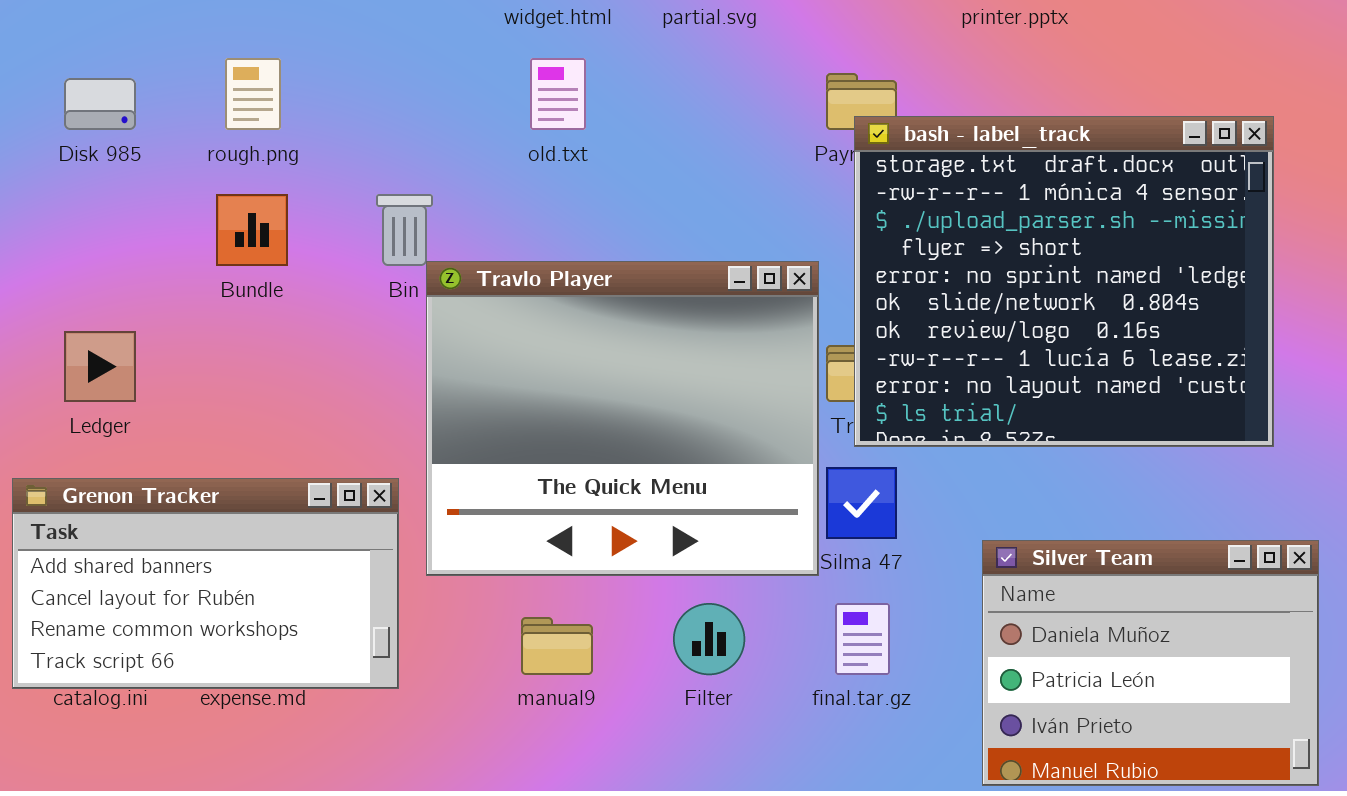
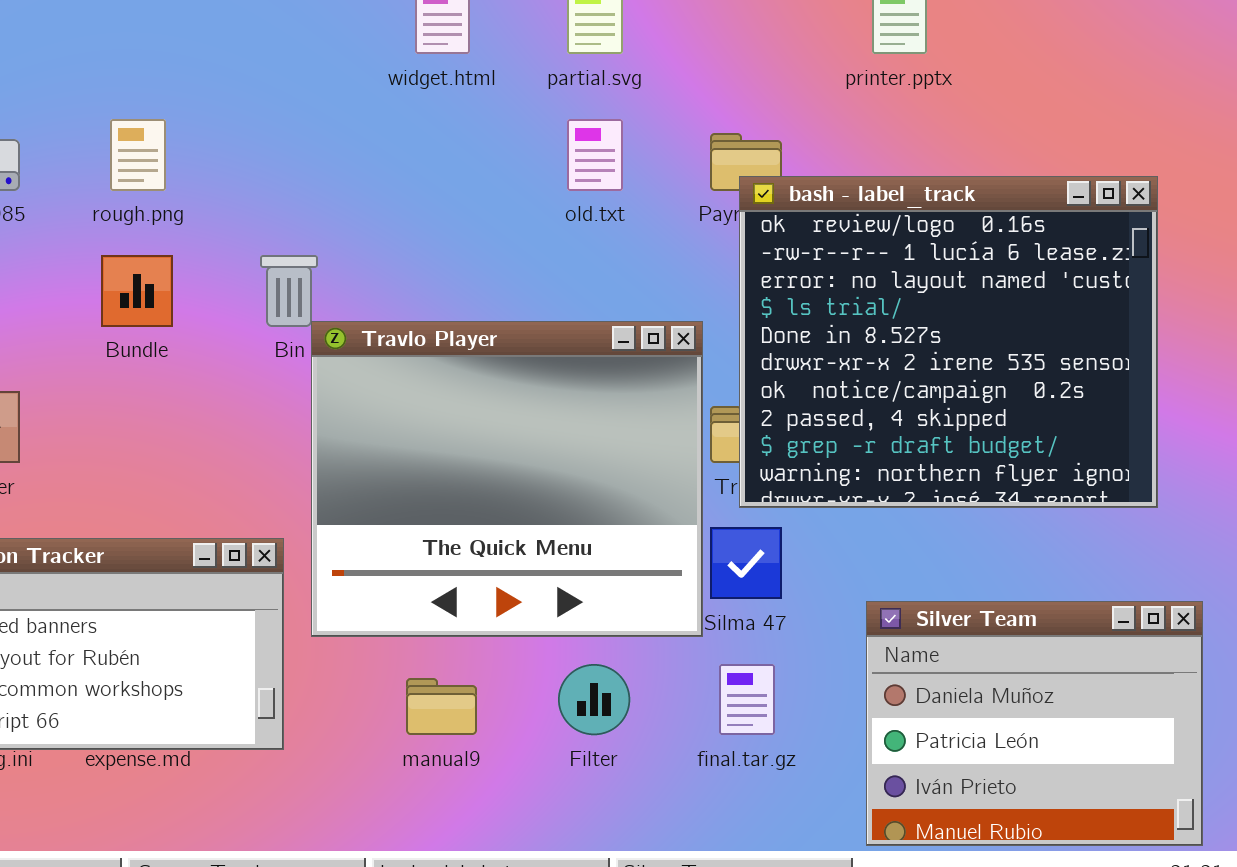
old.txt: [530,58,586,130] -> [567,119,623,191], moved
bash - label_track: [854,116,1274,447] -> [739,176,1158,508], scrolled down 6 rows

